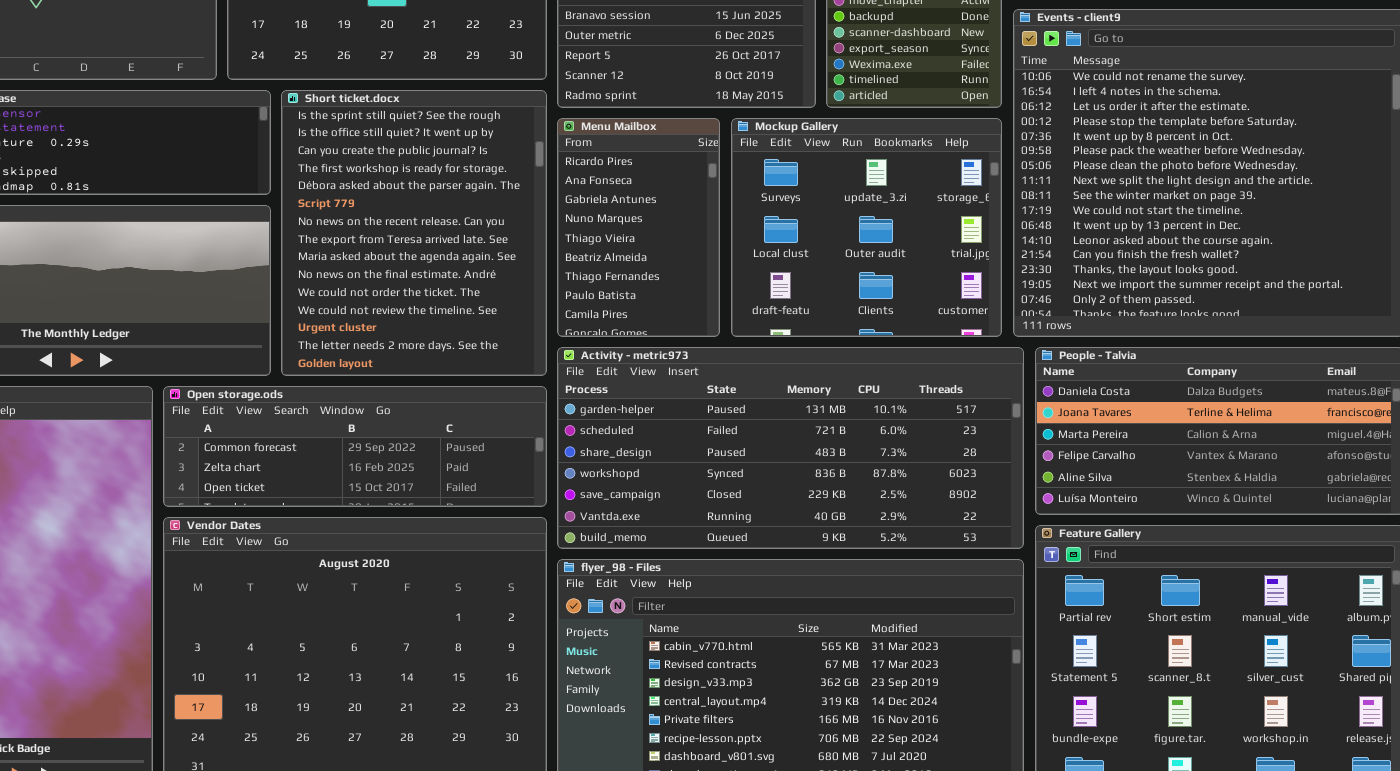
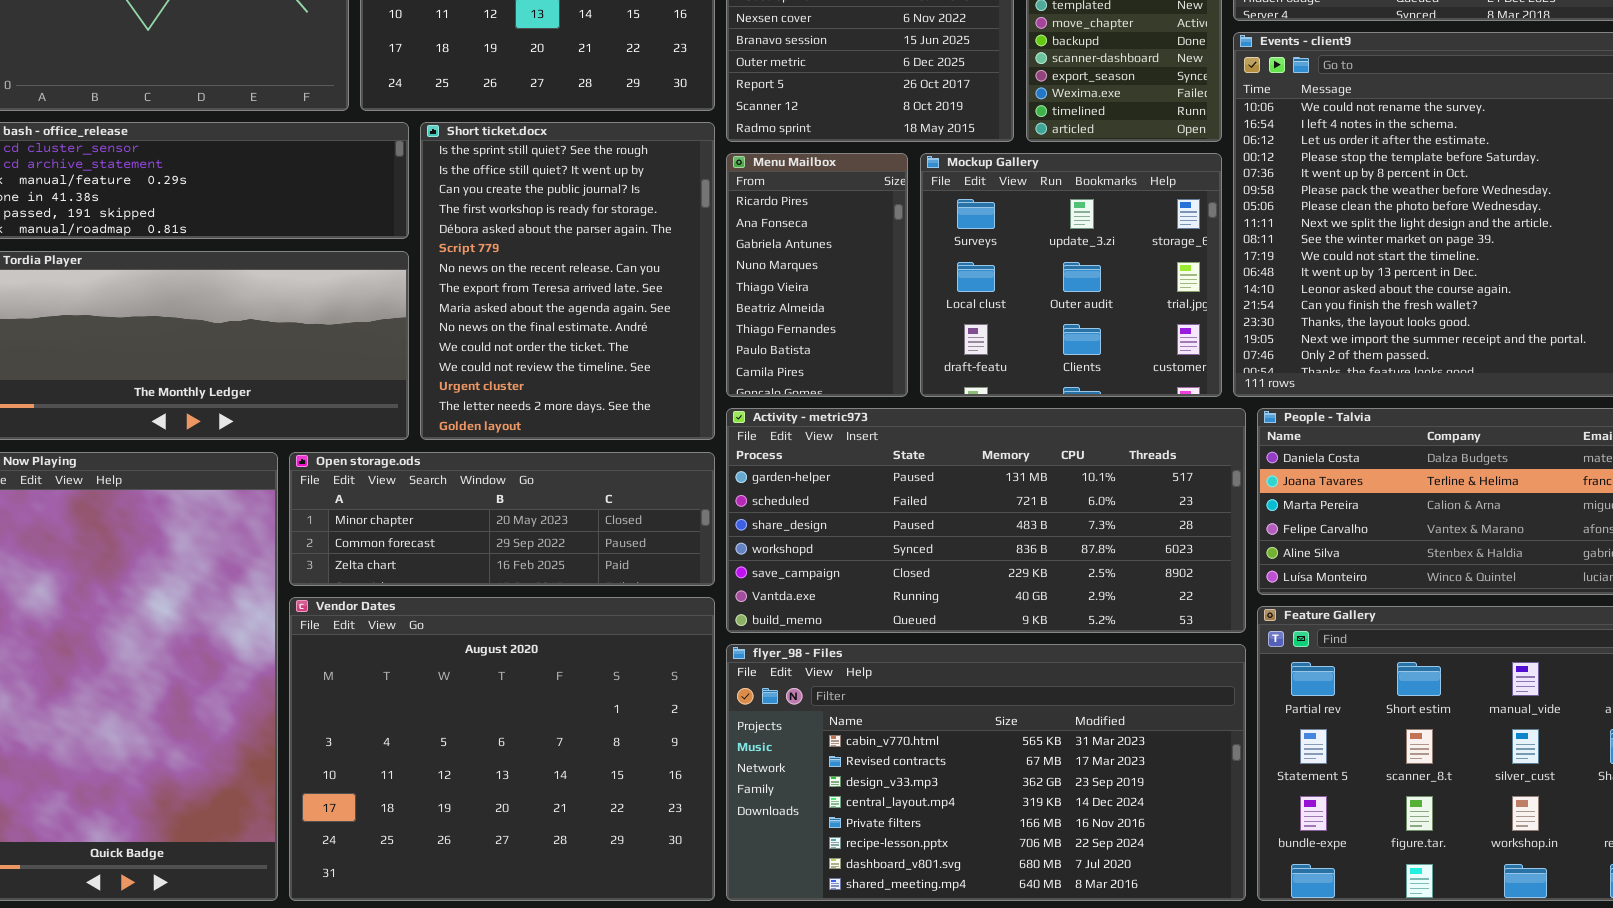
Open storage.ods: [163,386,547,507] -> [289,452,715,586], scrolled up 1 row

